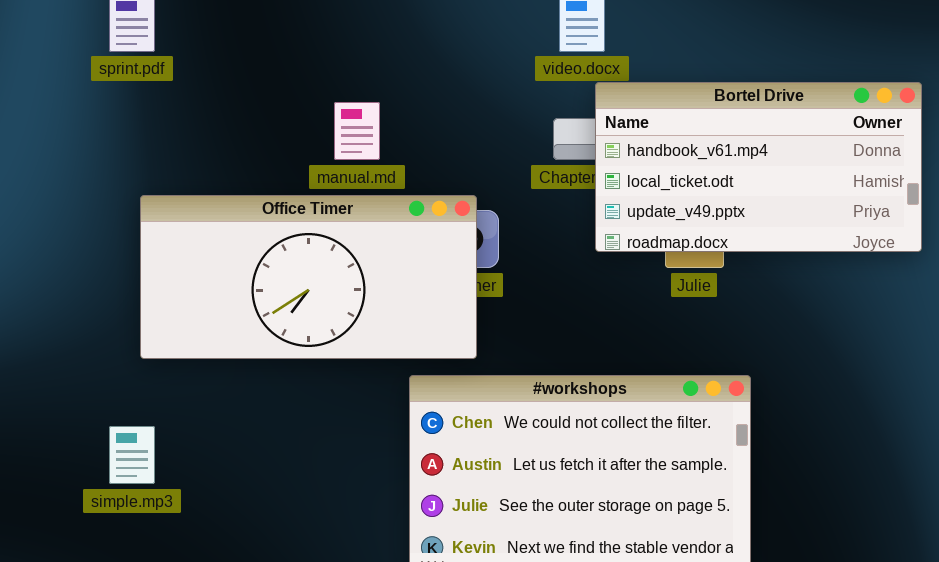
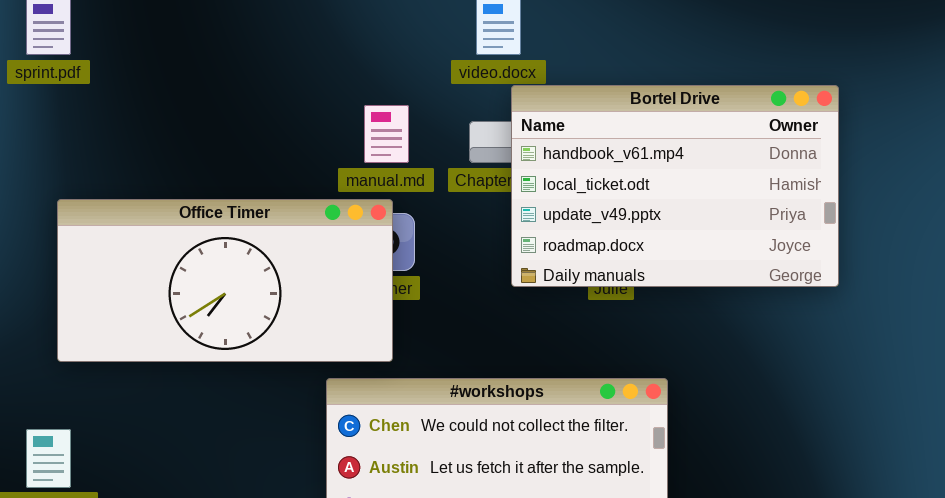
Bortel Drive: [595,82,922,252] -> [511,85,839,287], resized
manual.md: [334,102,380,160] -> [364,105,409,163], moved

